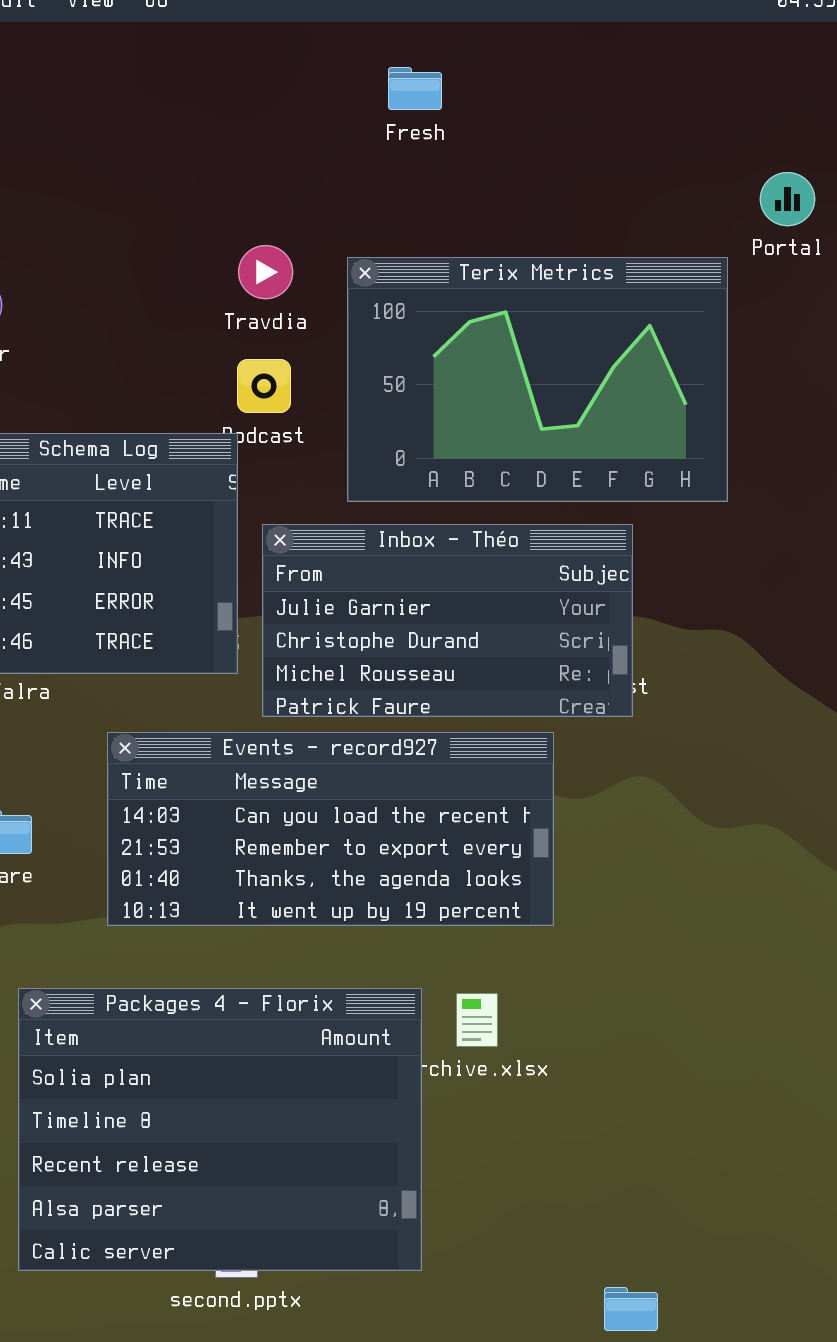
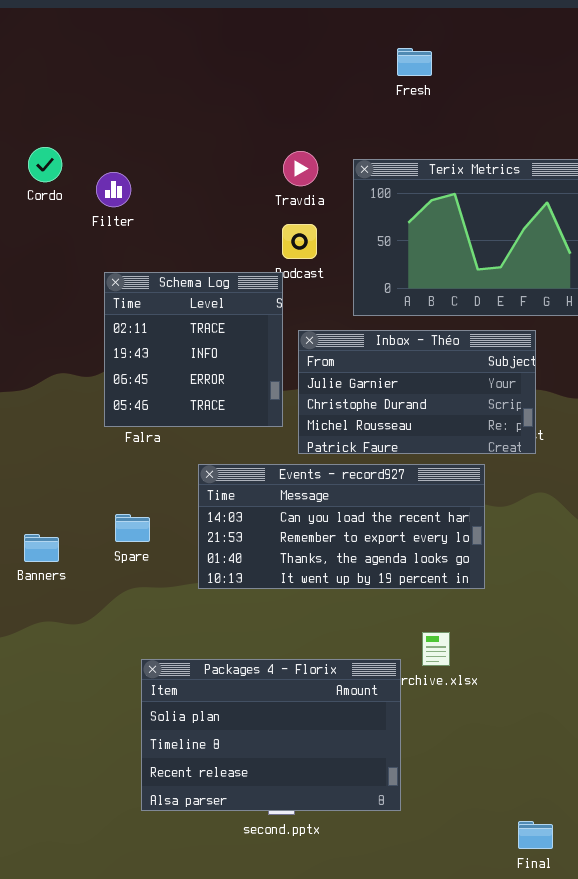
Fresh: [388,67,442,110] -> [397,48,432,76], moved
Packages 4 - Florix: [18,988,422,1271] -> [141,659,401,811], resized

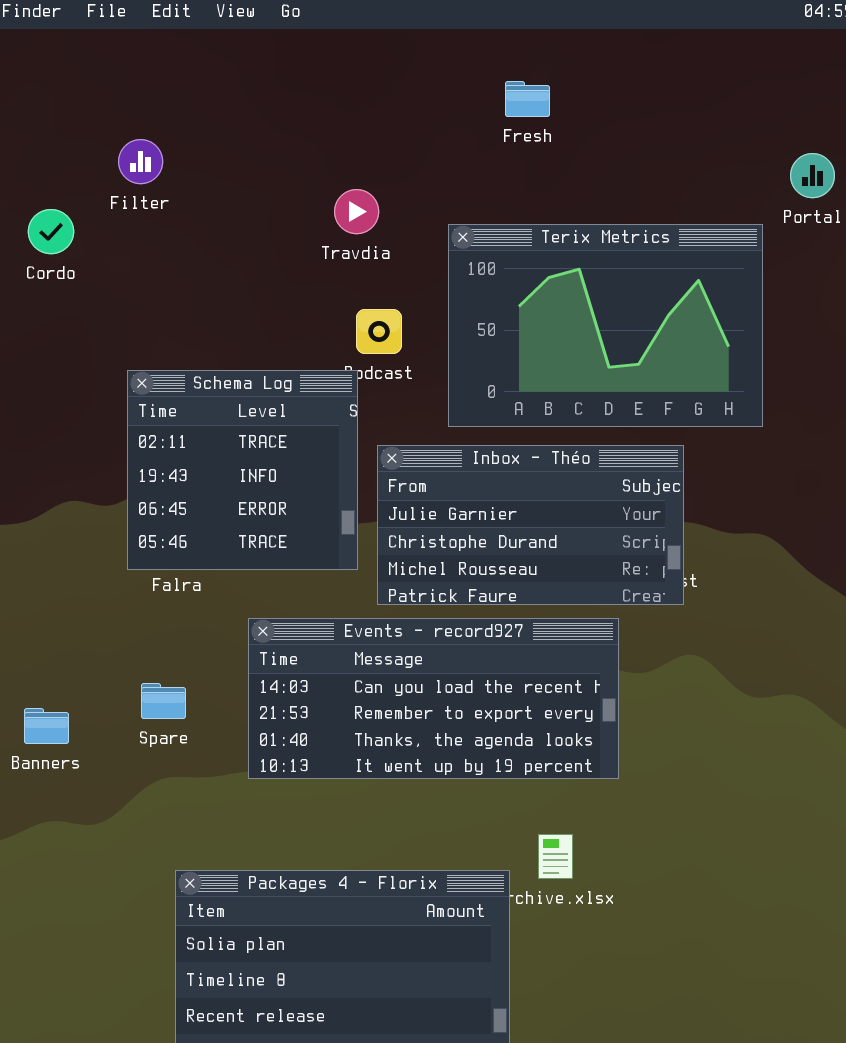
Travdia: [283,151,318,186] -> [334,189,379,234], moved
Filter: [96,172,131,207] -> [118,139,163,184], moved

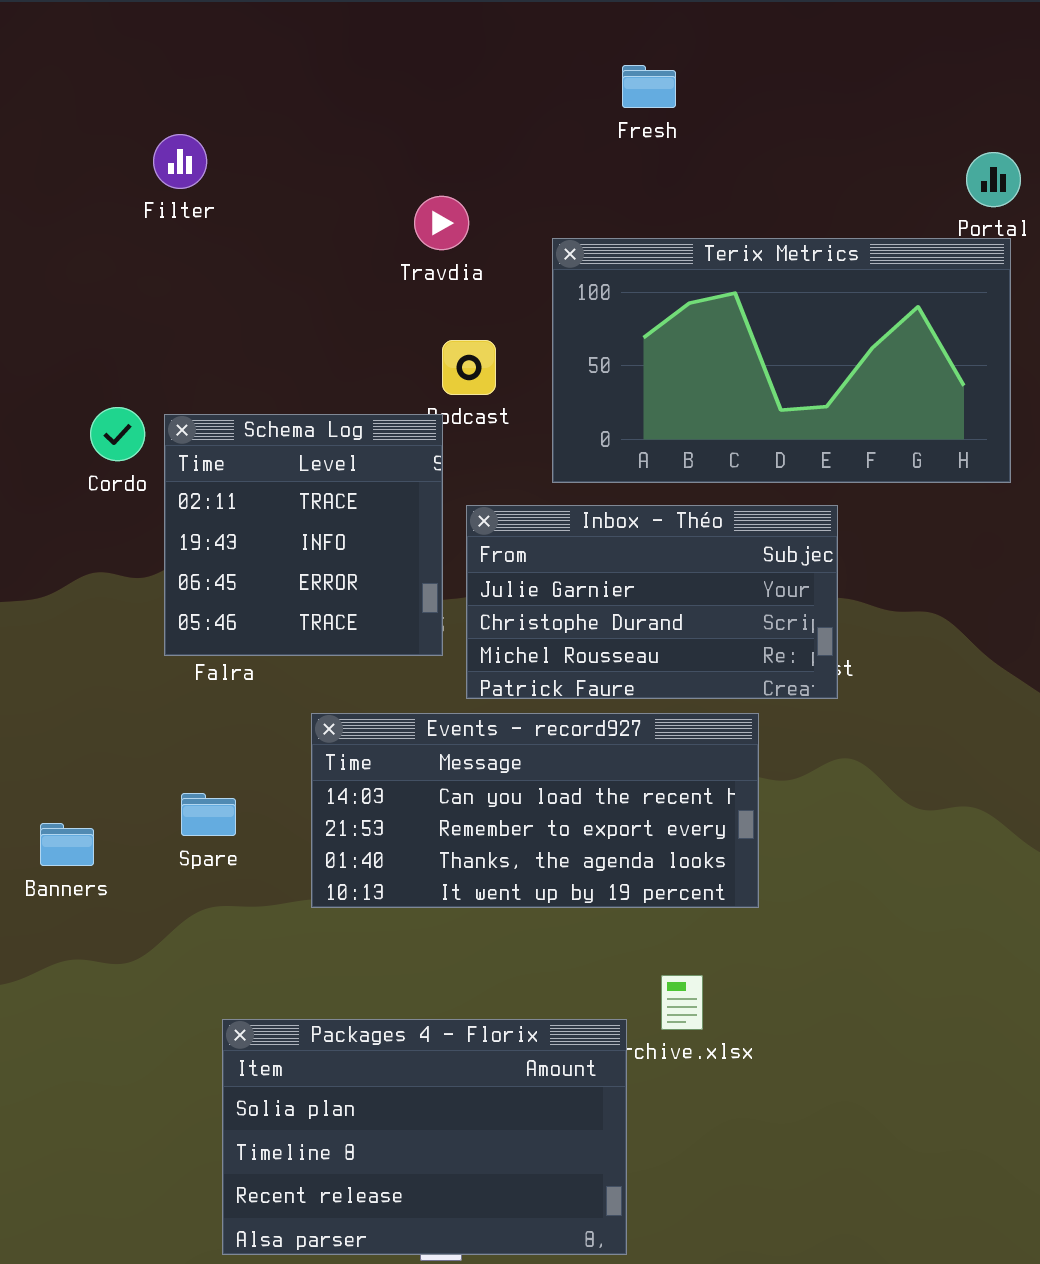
Cordo: [28,209,74,254] -> [90,407,145,461], moved
Terix Metrics: [448,224,763,427] -> [552,238,1011,483], resized

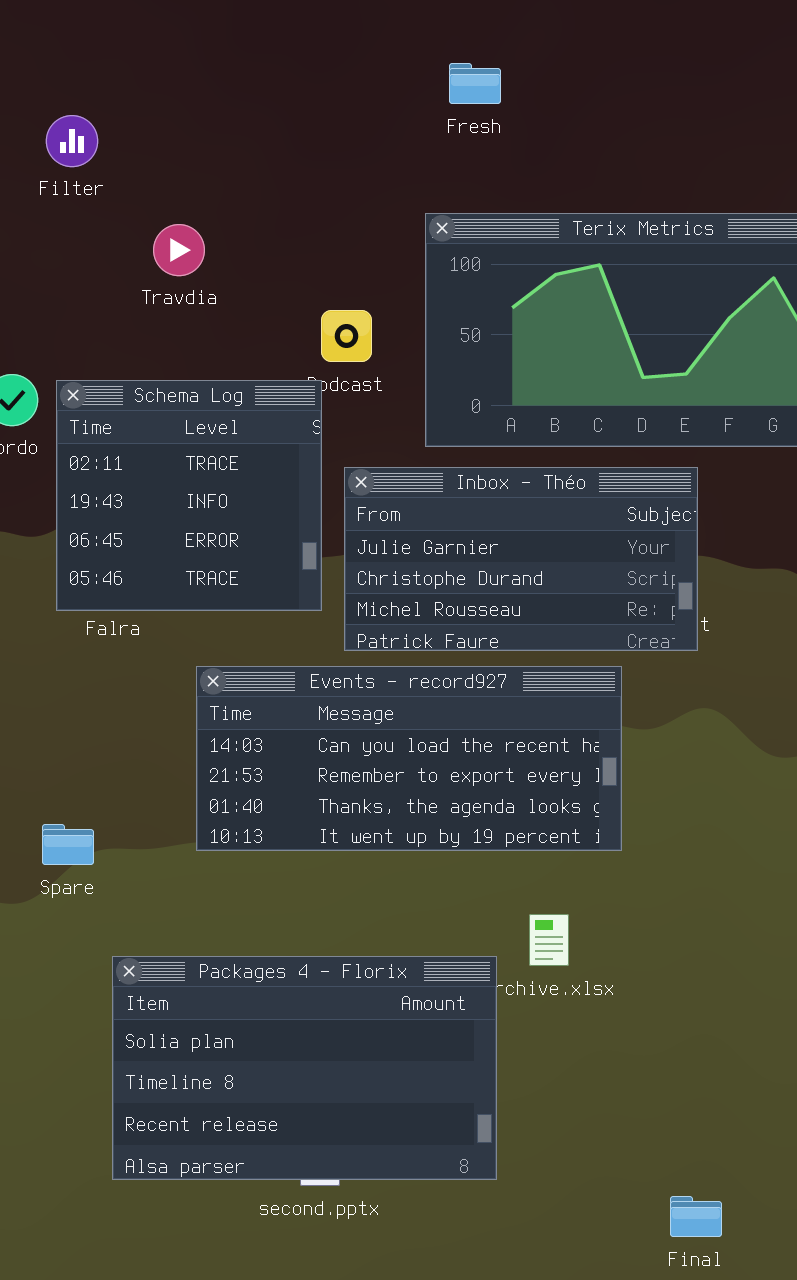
Fresh: [622,65,676,108] -> [449,63,501,104], moved
Travdia: [414,196,469,250] -> [153,224,205,276], moved
Spare: [181,793,236,836] -> [42,824,94,865], moved

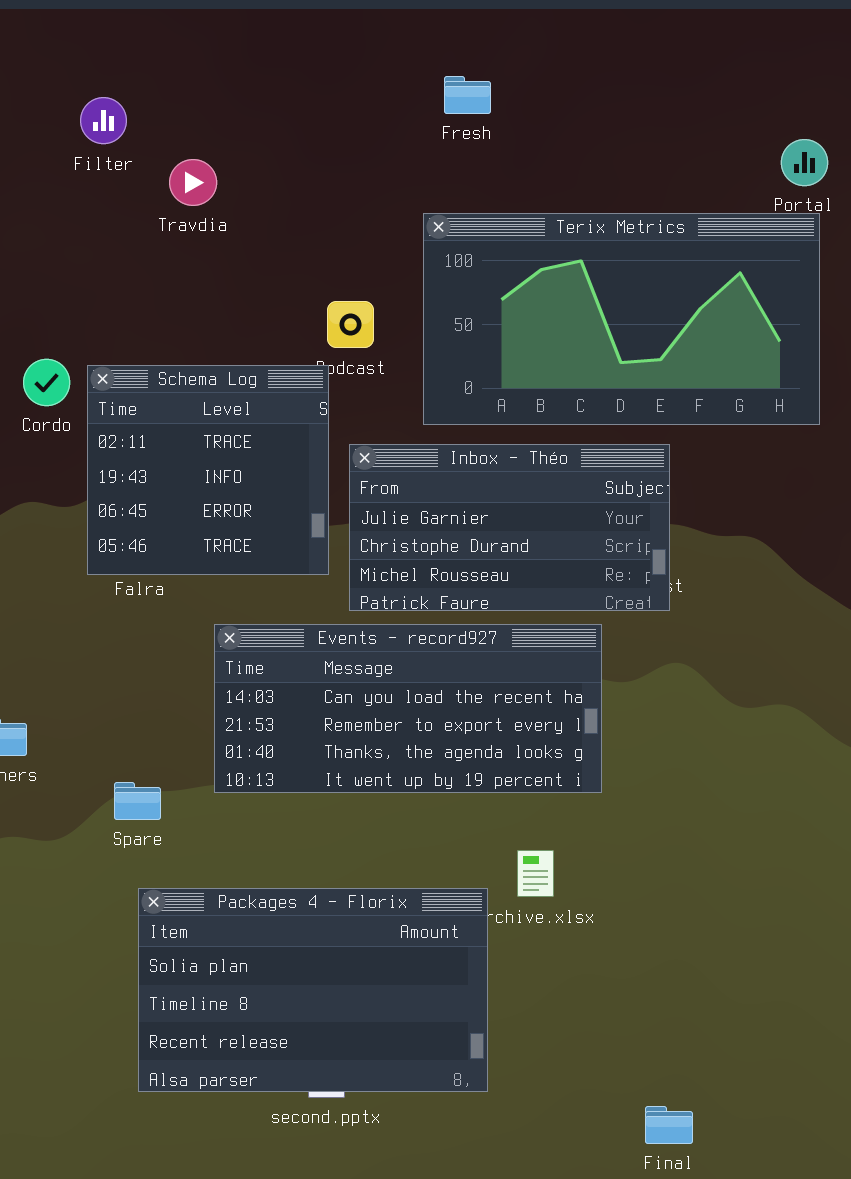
Filter: [46,115,98,167] -> [80,97,127,144], moved
Travdia: [153,224,205,276] -> [169,159,217,206], moved
Spare: [42,824,94,865] -> [114,782,161,820], moved

